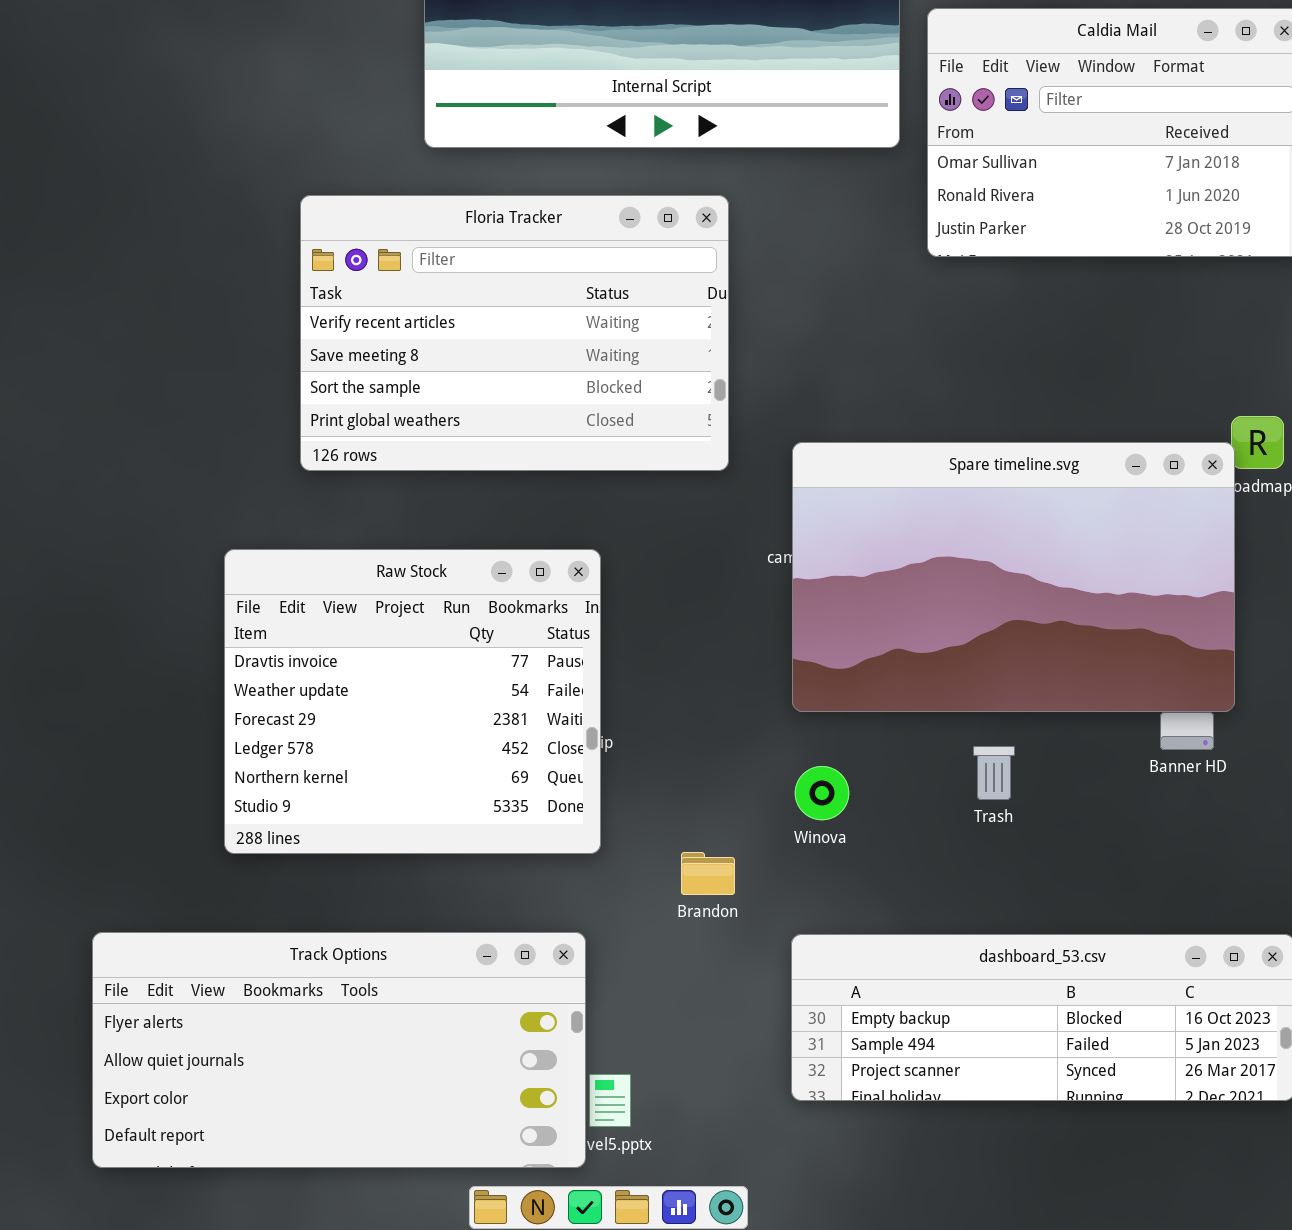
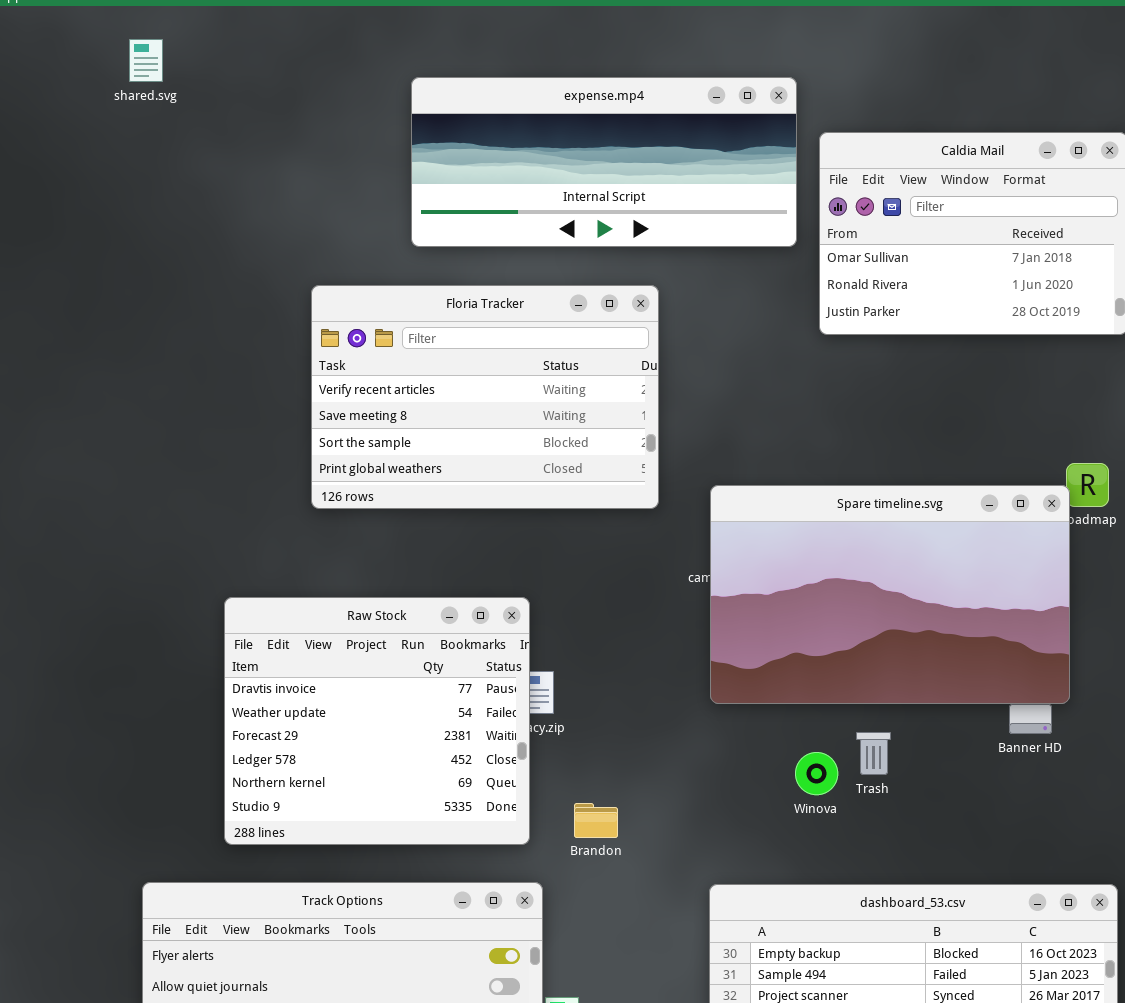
Raw Stock: [224,549,601,854] -> [224,597,530,845], moved
Winova: [795,766,849,820] -> [795,752,838,795], moved
Brandon: [681,852,735,895] -> [574,803,618,838], moved

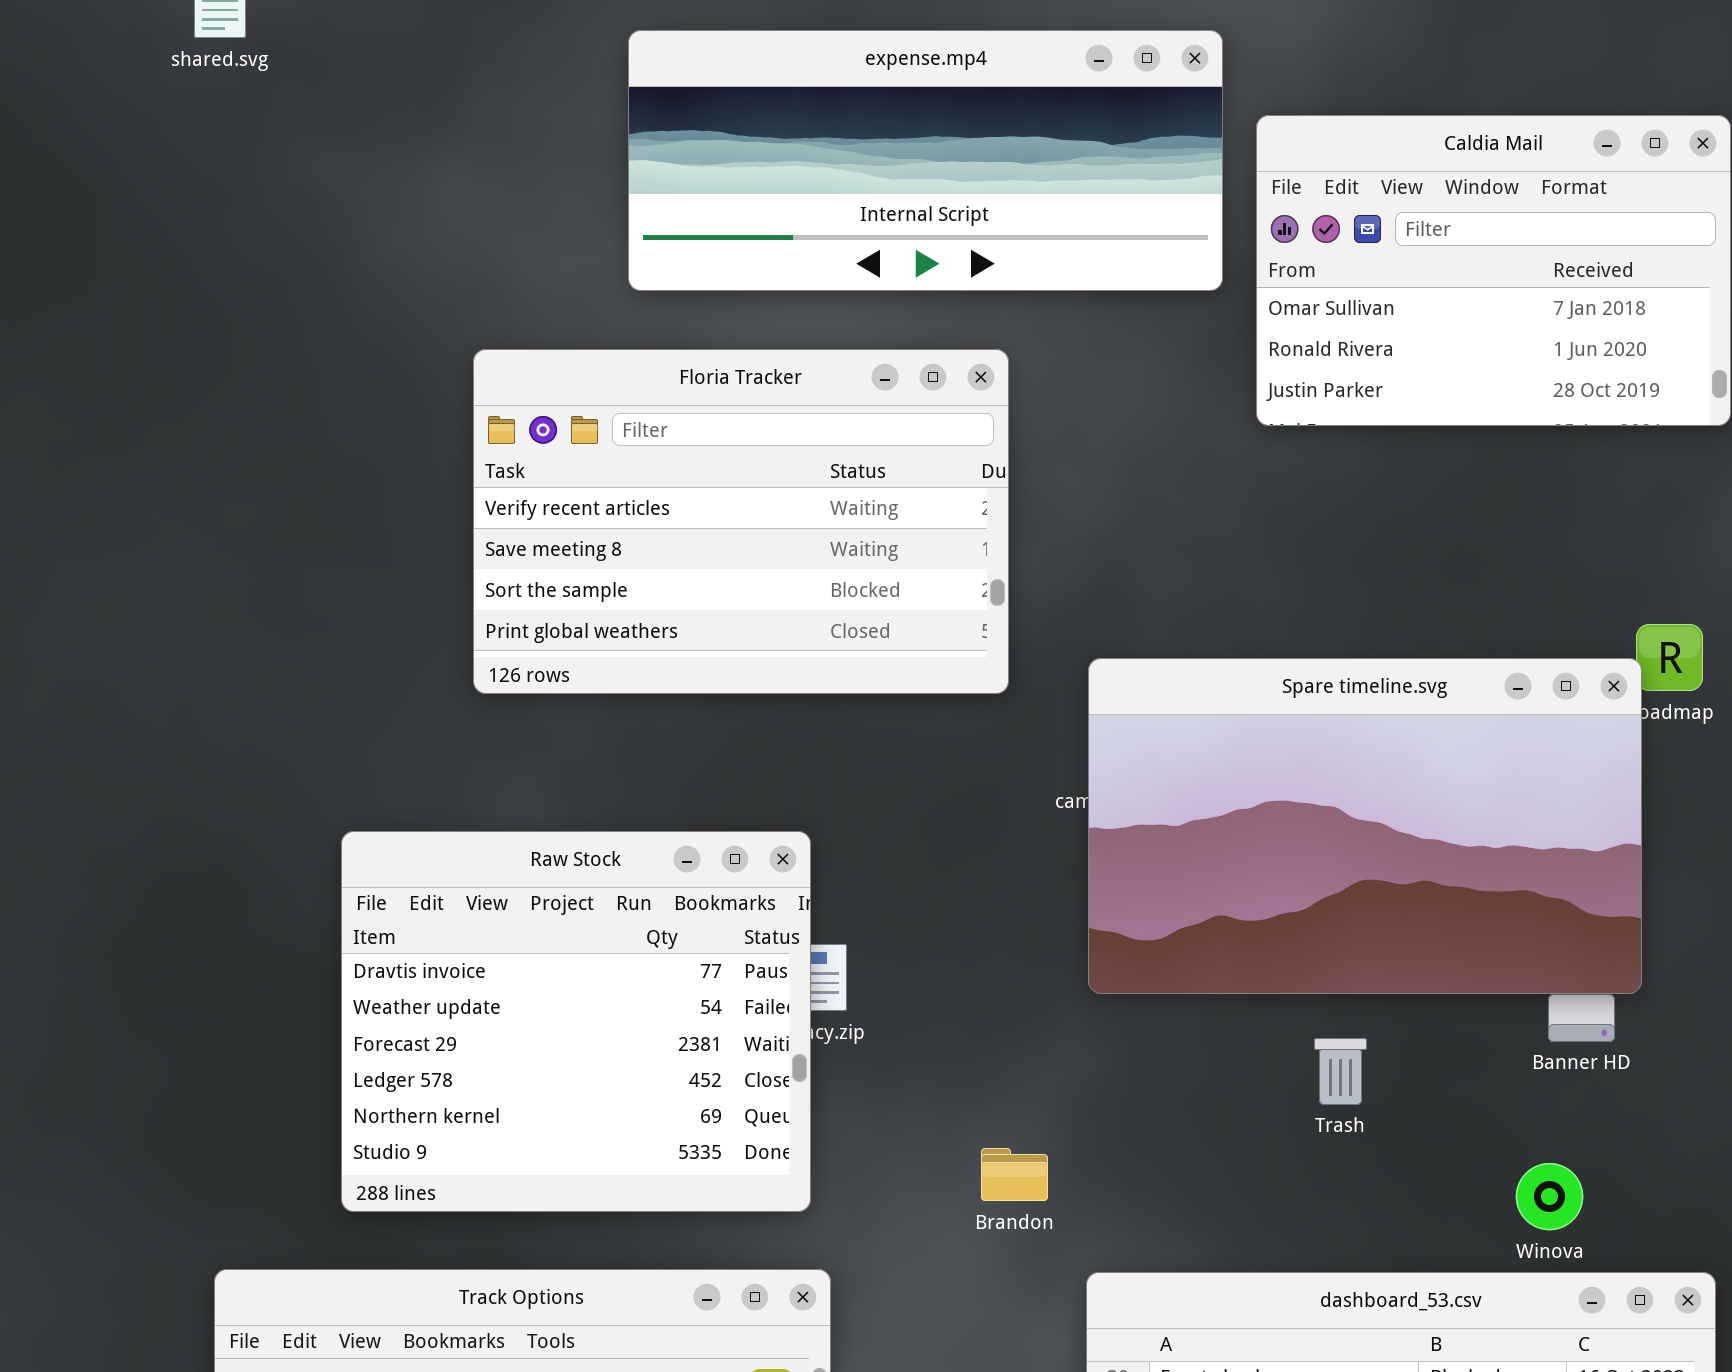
Winova: [795,752,838,795] -> [1516,1163,1583,1230], moved
Brandon: [574,803,618,838] -> [981,1148,1048,1201], moved

